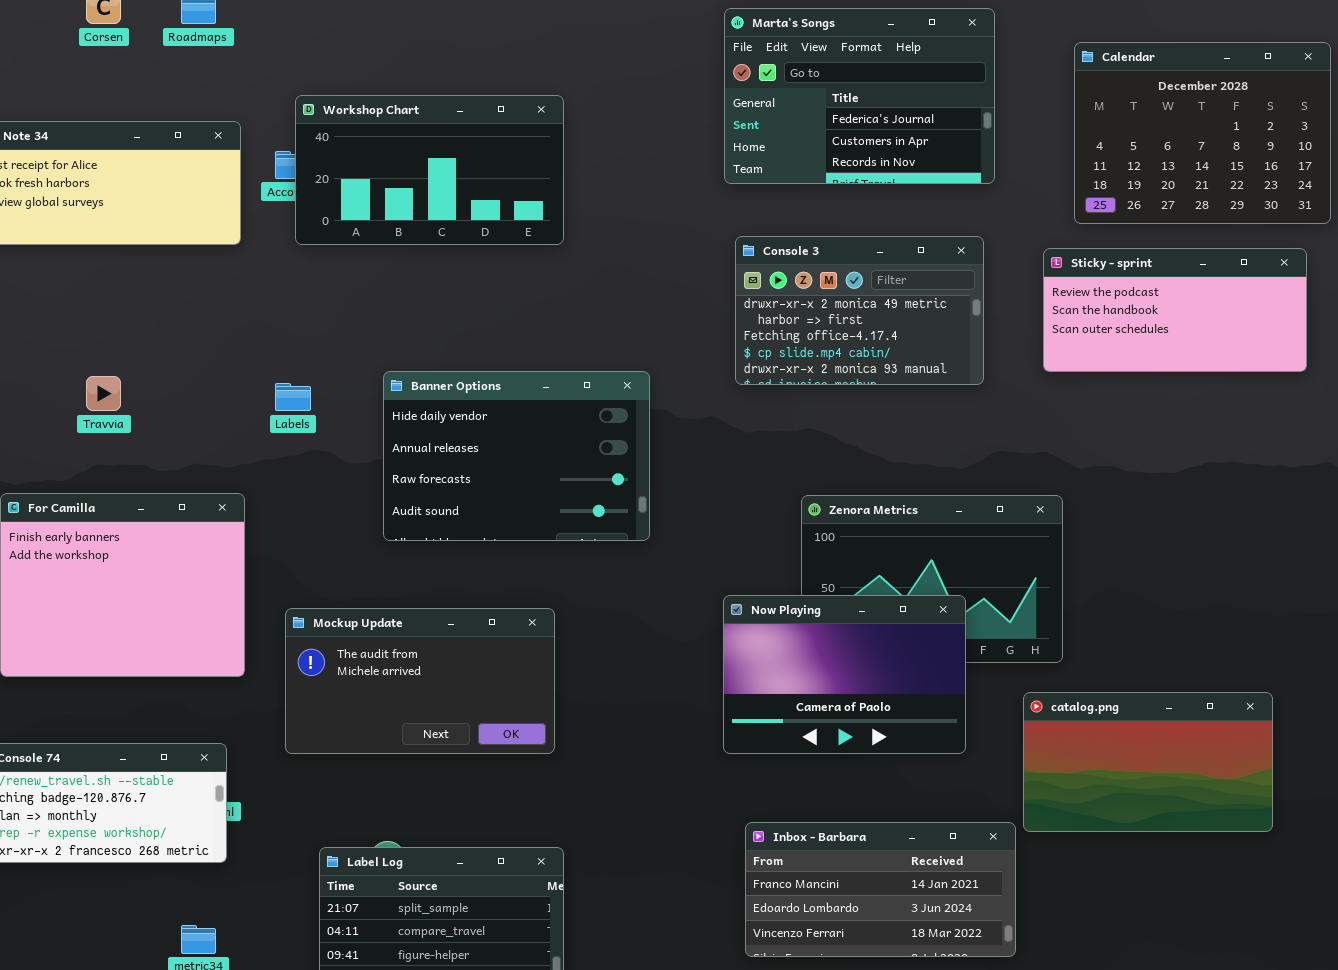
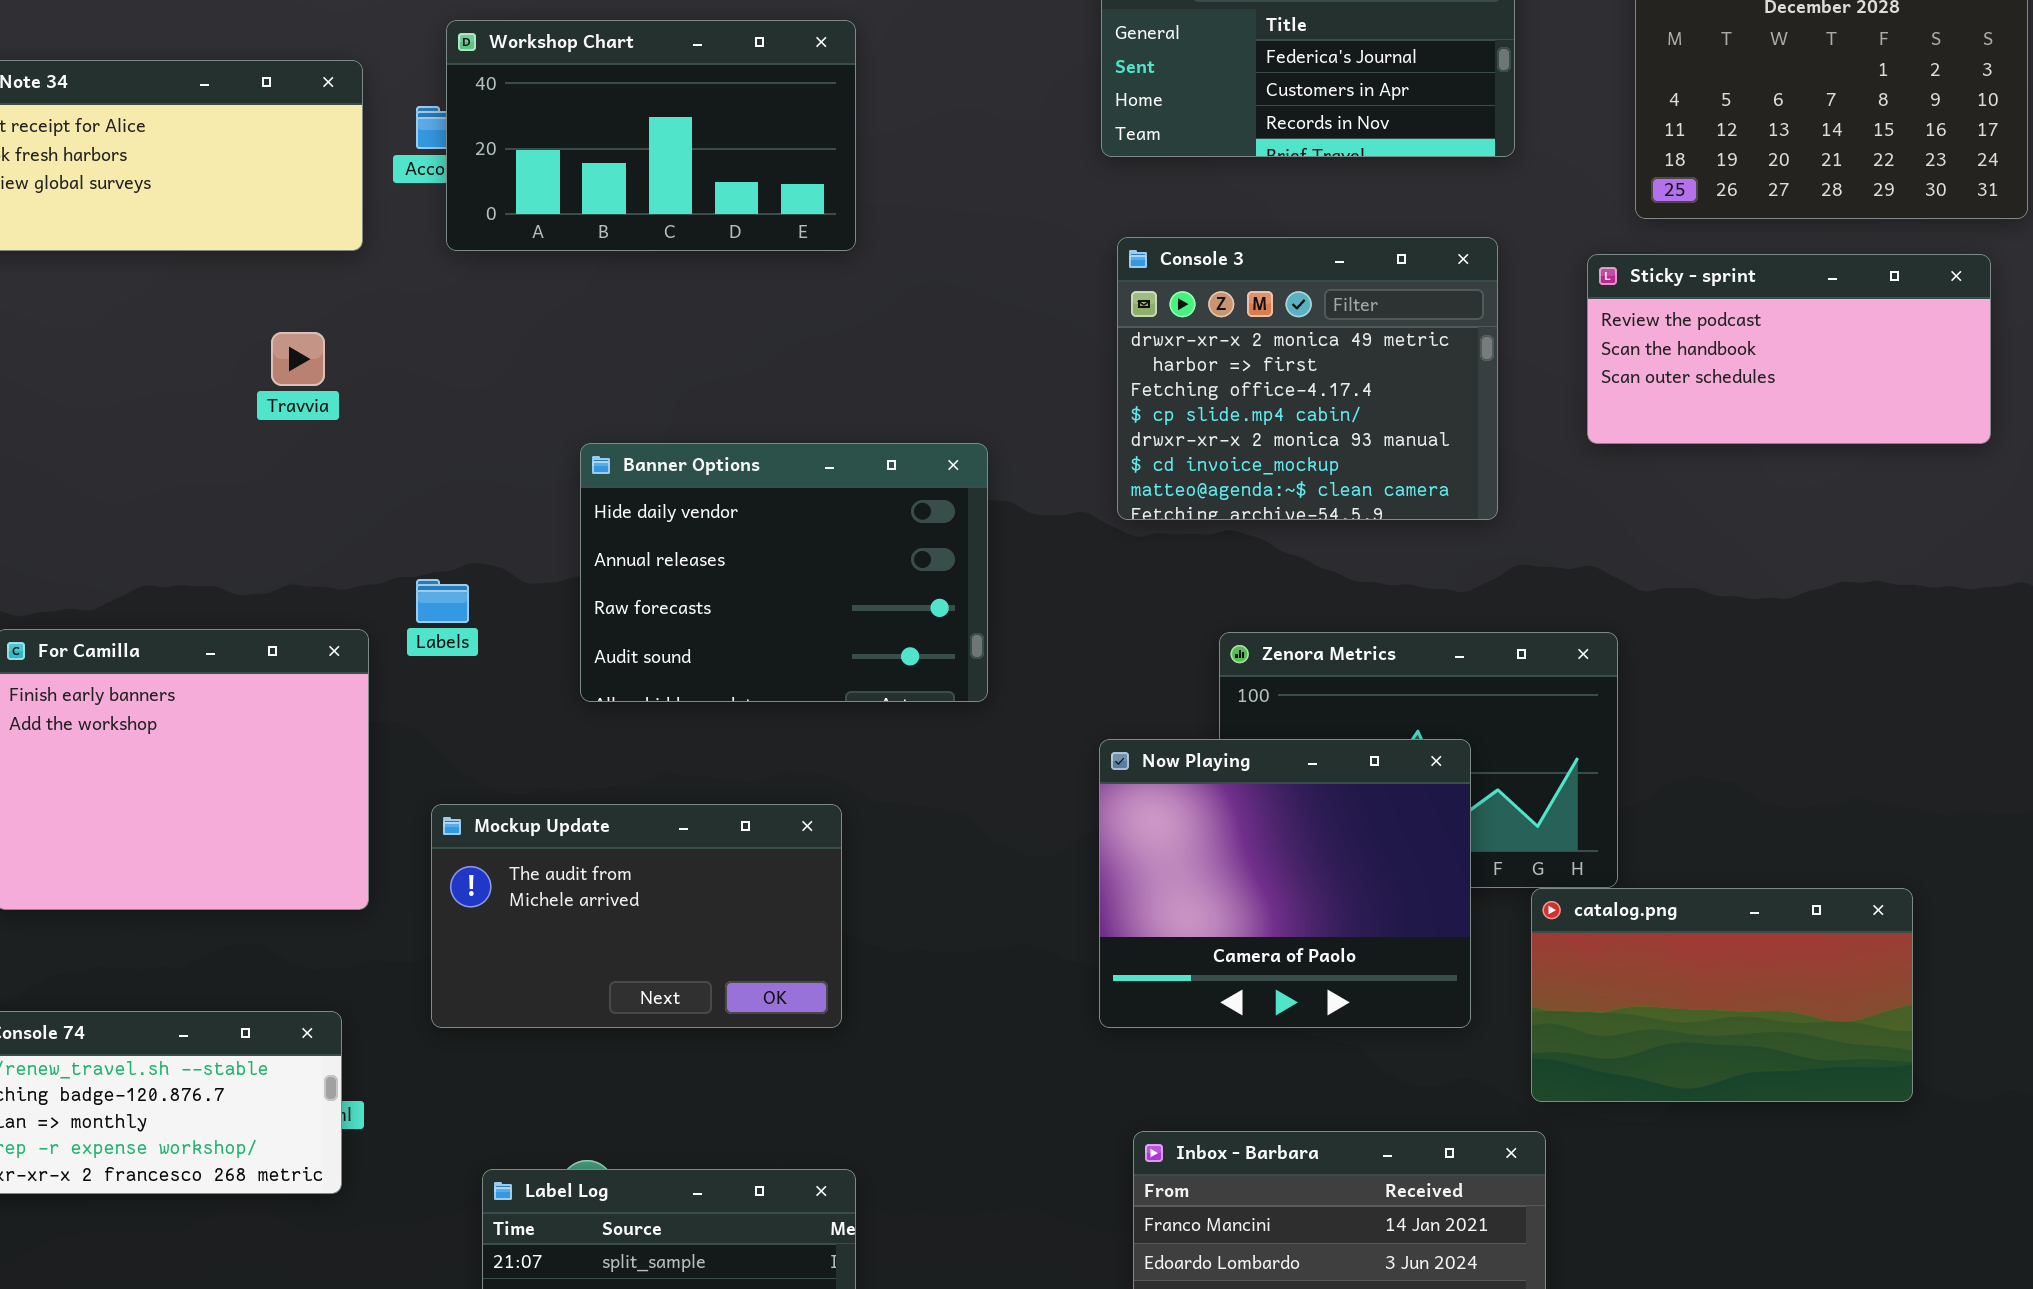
Console 3: [735,236,984,385] -> [1117,237,1498,520], resized
Travvia: [86,376,121,411] -> [271,332,325,386], moved
Labels: [275,383,311,411] -> [416,579,469,623], moved
Now Playing: [723,595,966,754] -> [1099,739,1471,1028], resized
catalog.png: [1023,692,1273,832] -> [1531,888,1913,1102], moved

